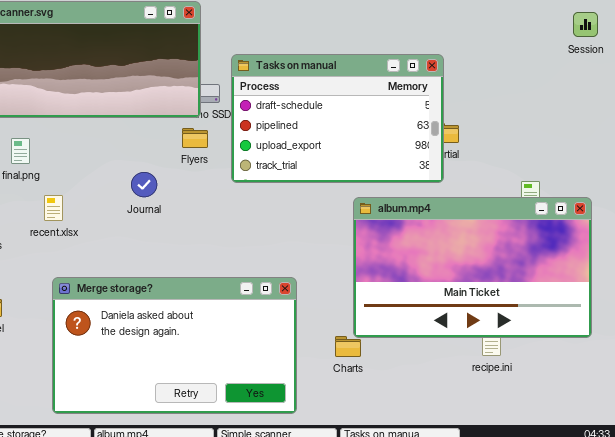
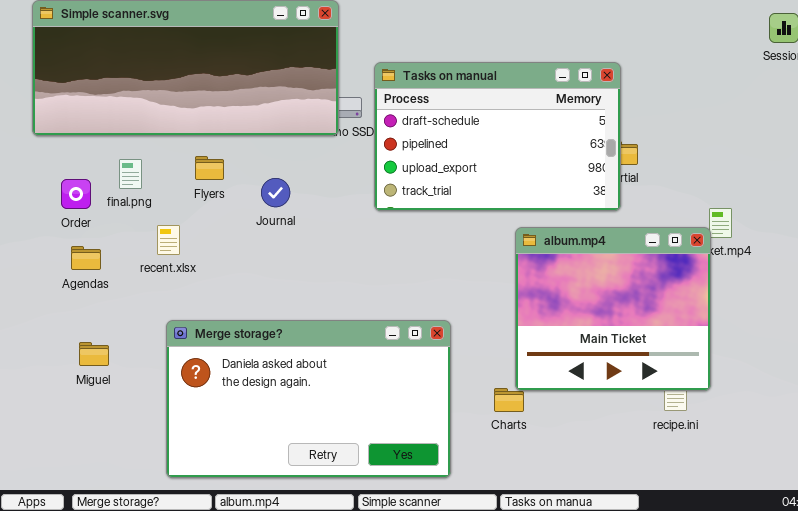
Flyers: [182,128,208,148] -> [195,156,224,180], moved
Journal: [131,172,157,197] -> [261,178,290,207], moved
album.mp4: [353,197,592,338] -> [515,227,711,391], resized

